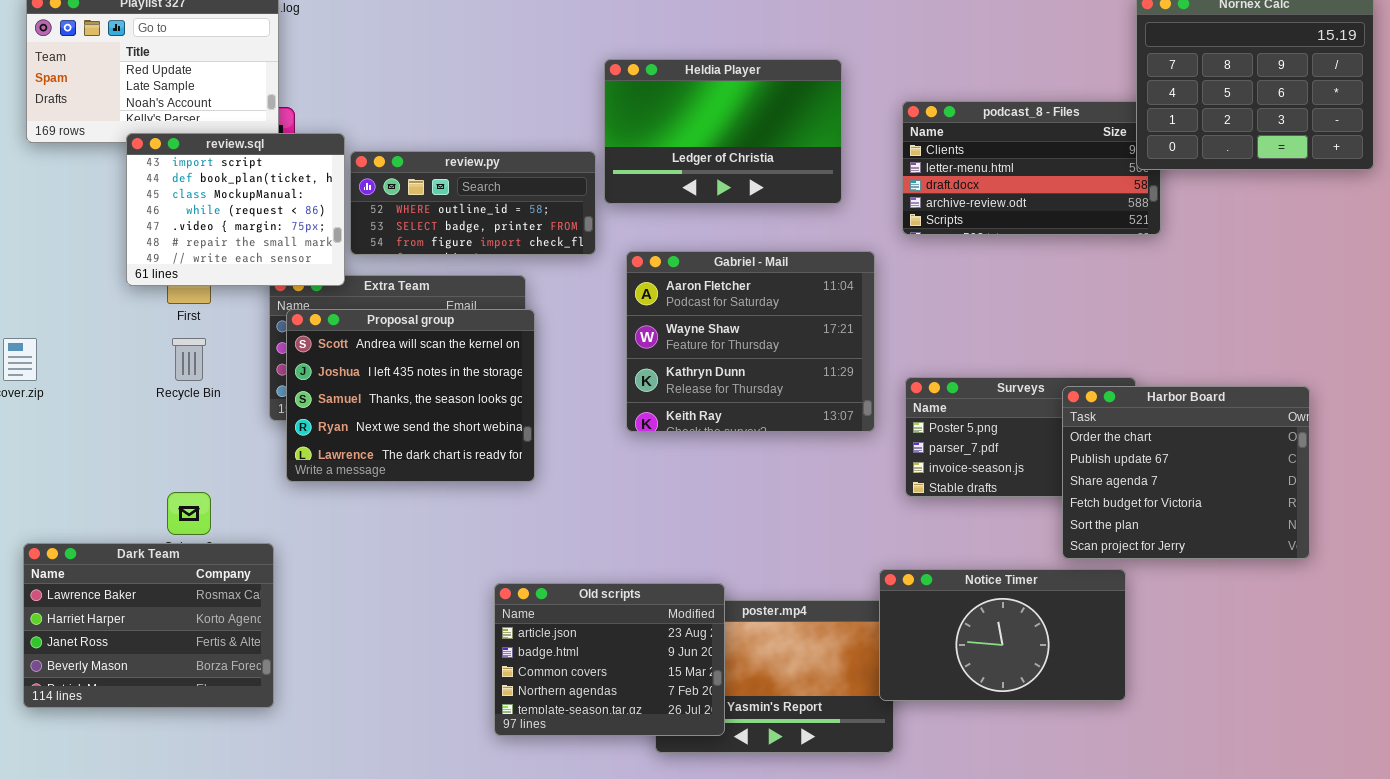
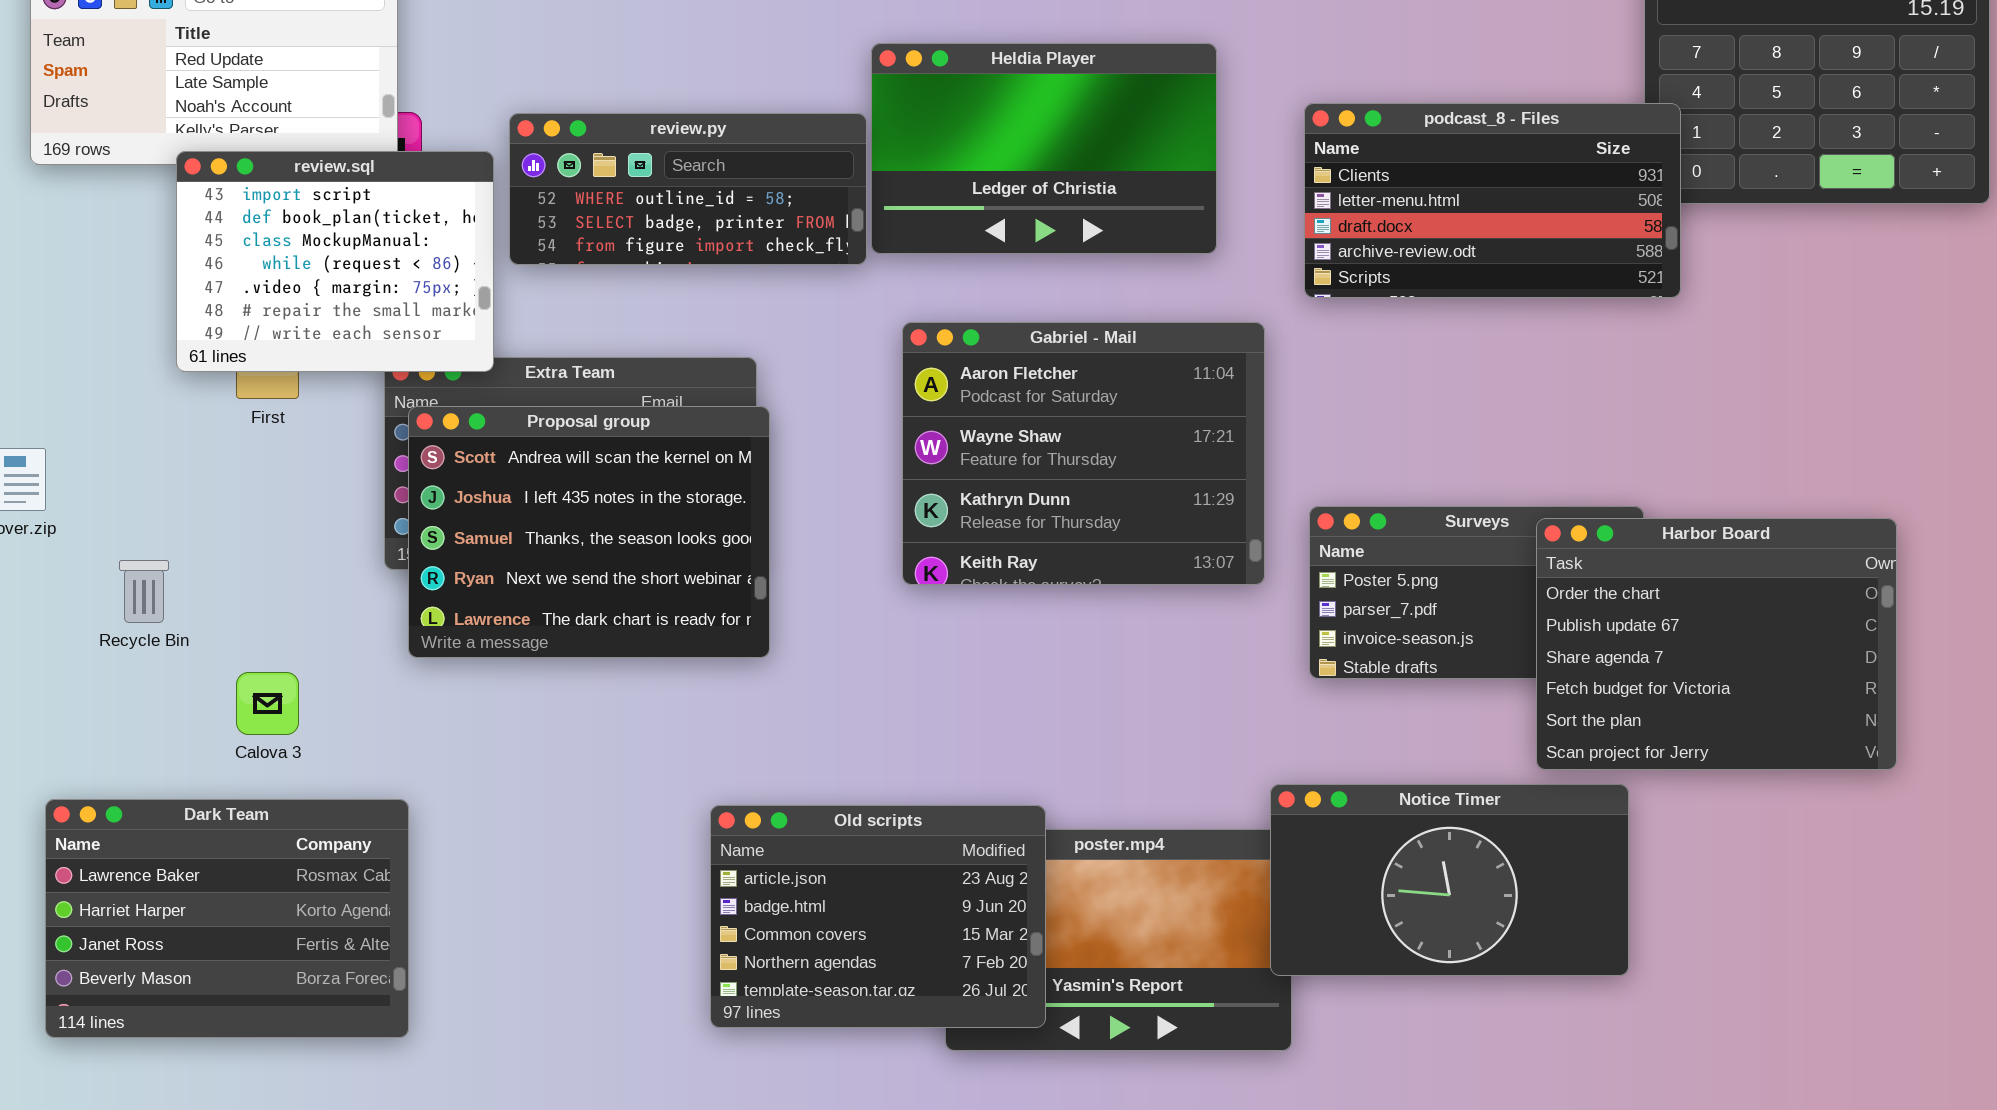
podcast_8 - Files: [902,101,1161,235] -> [1304,103,1681,298], raised
review.py: [350,151,596,255] -> [509,113,867,265], moved
Recycle Bin: [172,338,206,381] -> [119,560,169,623], moved
Dark Team: [23,543,274,708] -> [45,799,409,1038], moved

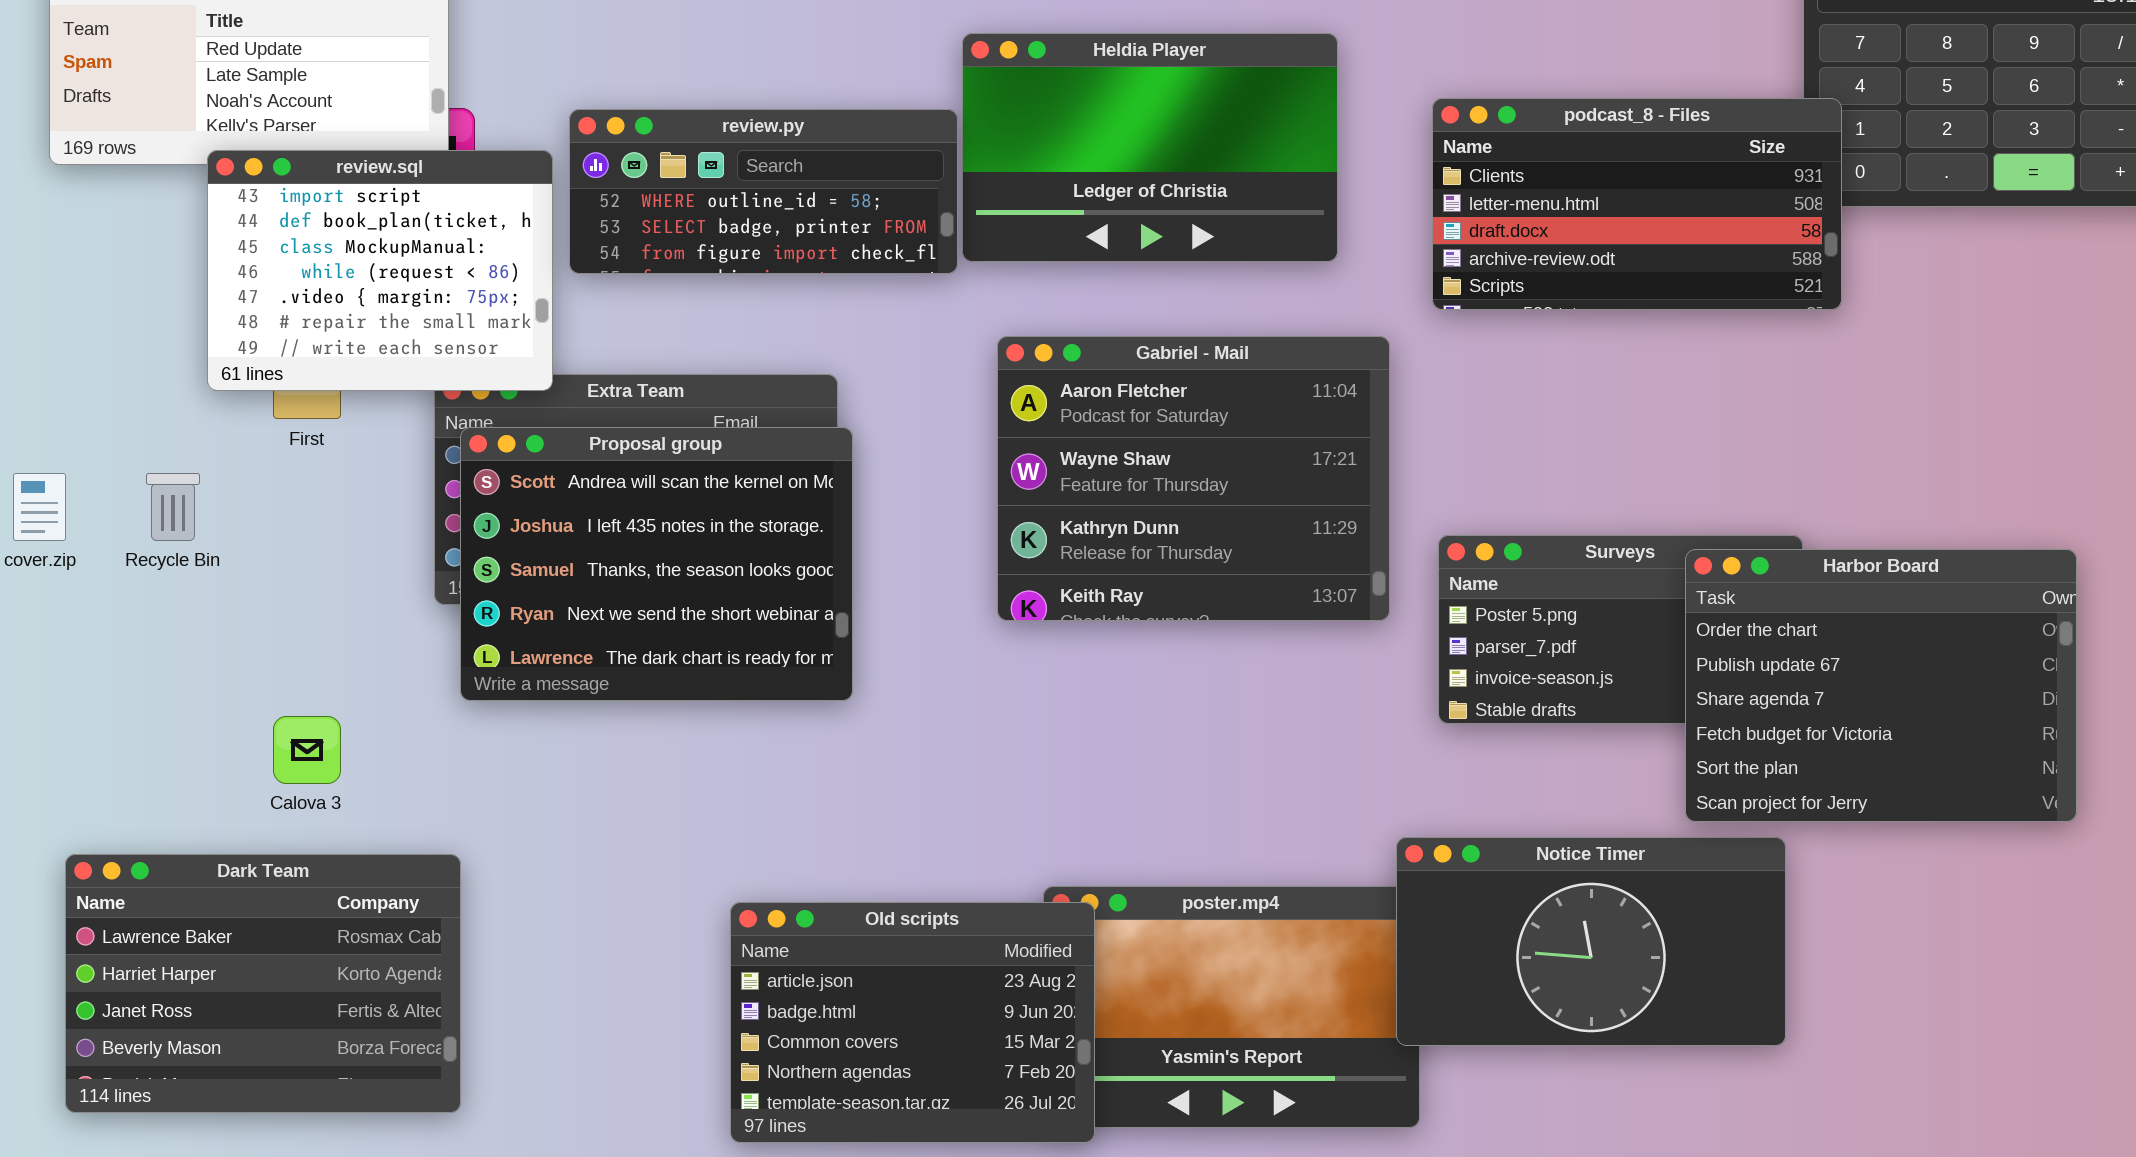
Recycle Bin: [119,560,169,623] -> [146,473,200,541], moved
Old scripts: [710,805,1046,1028] -> [730,902,1095,1143], moved

